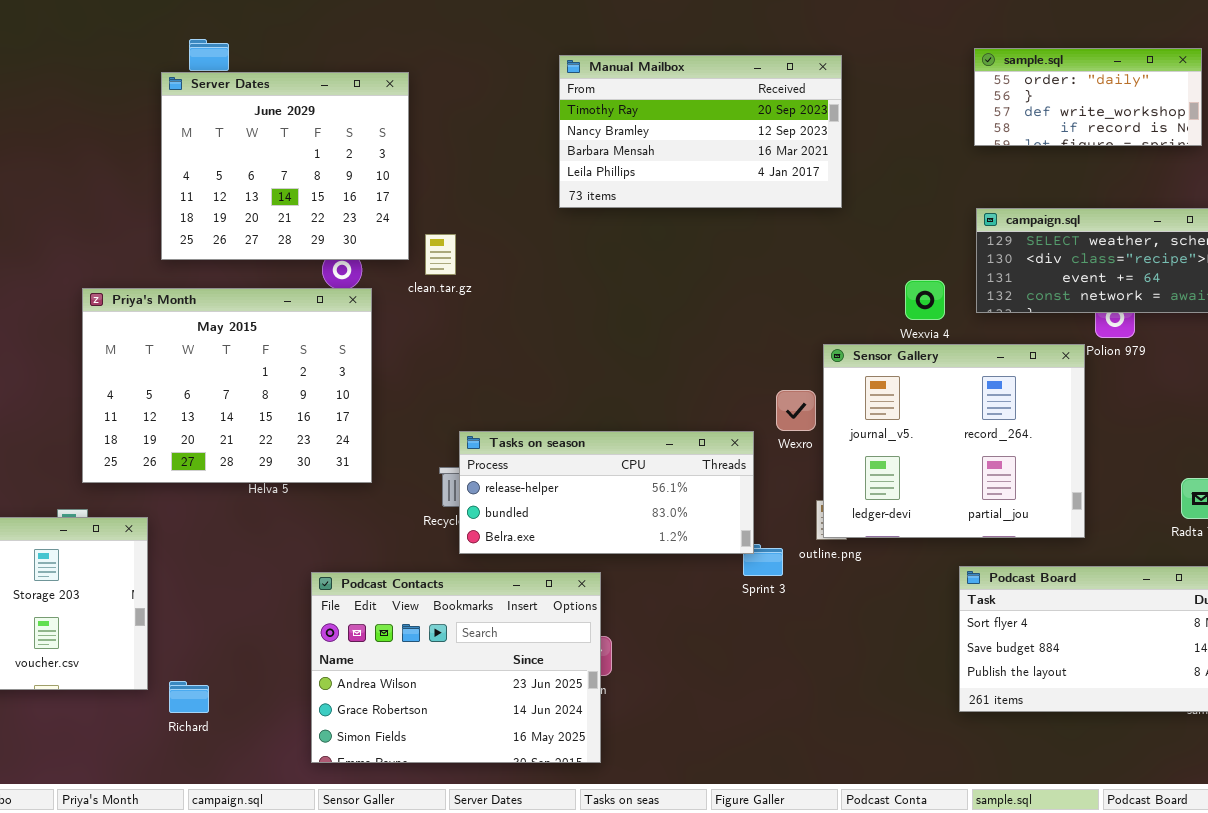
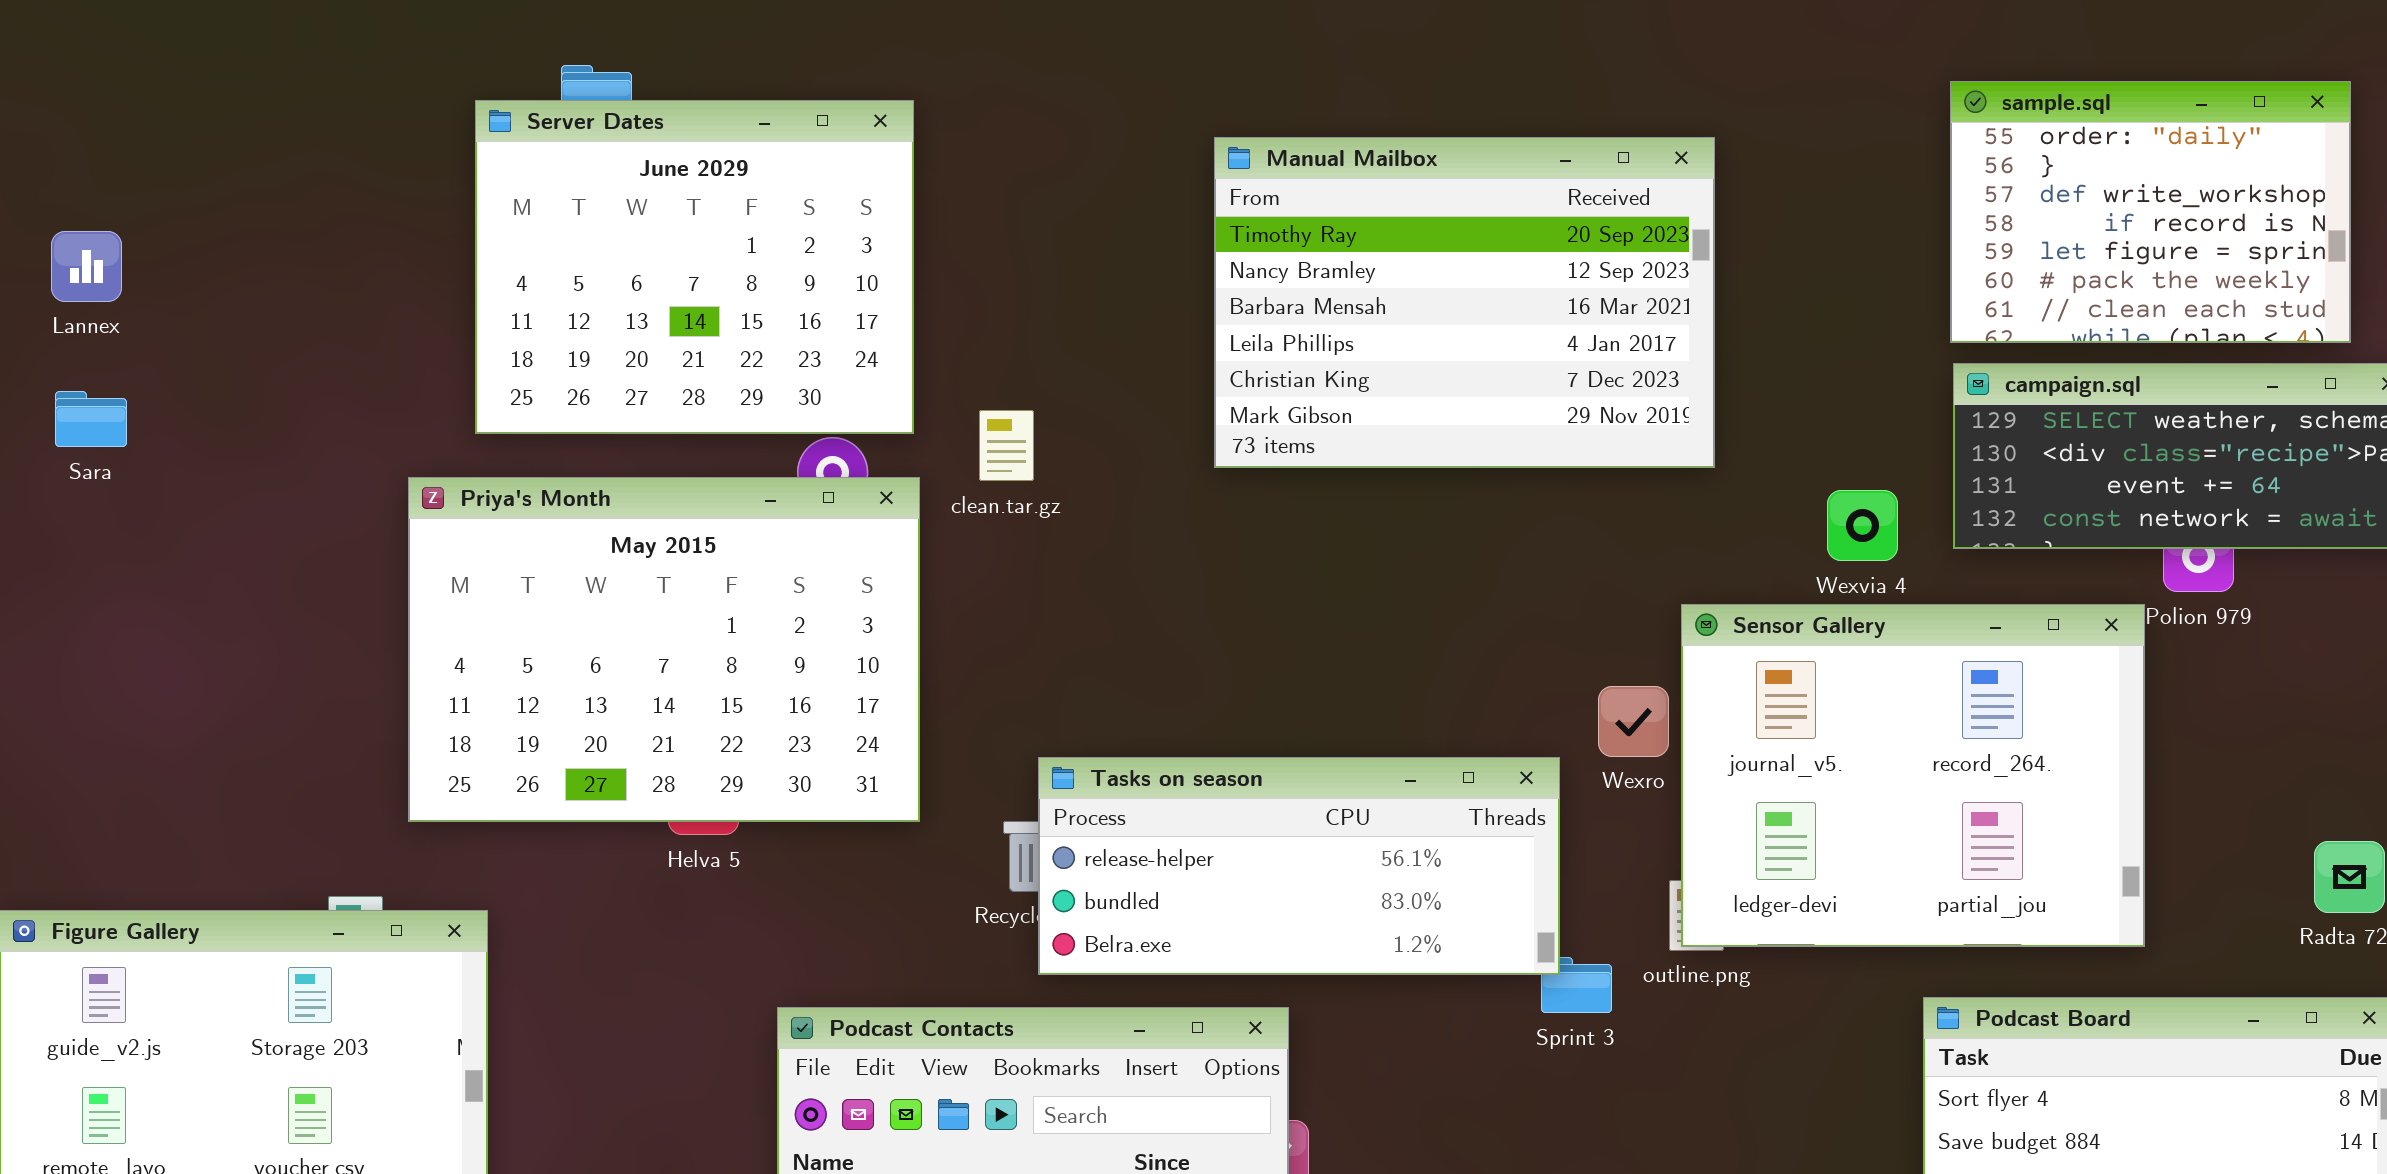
sample.sql: [974,48,1202,146] -> [1950,81,2351,343], resized
Manual Mailbox: [559,55,842,208] -> [1214,137,1715,468], moved, resized
Server Dates: [161,72,409,260] -> [475,100,914,434], moved
Priya's Month: [82,288,372,483] -> [408,477,920,822], moved

